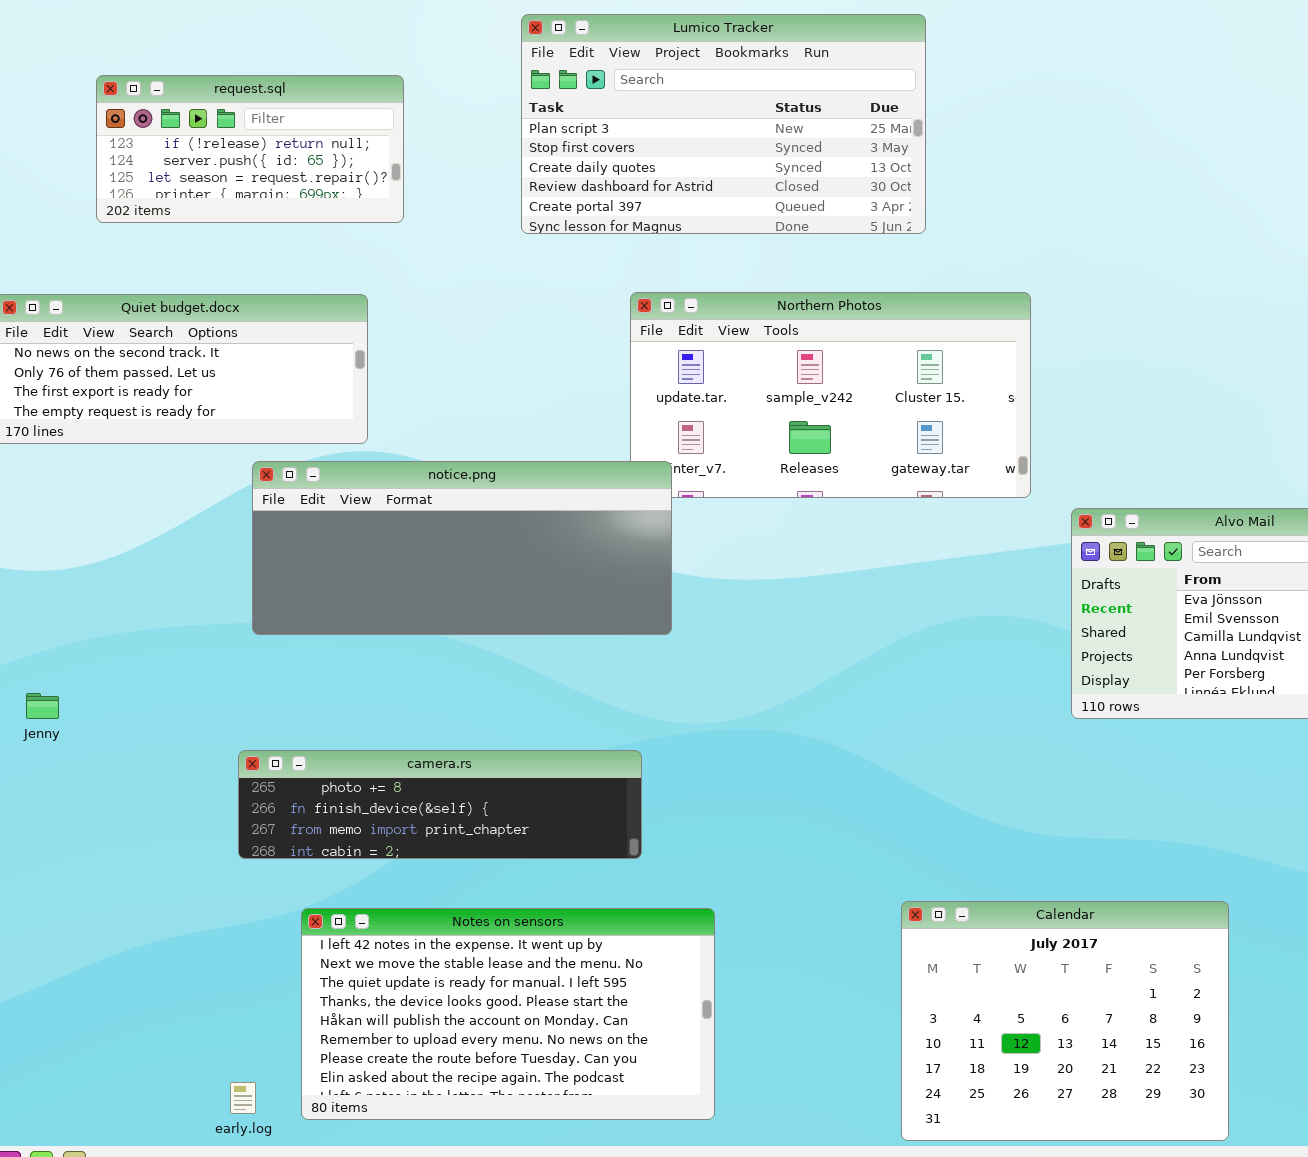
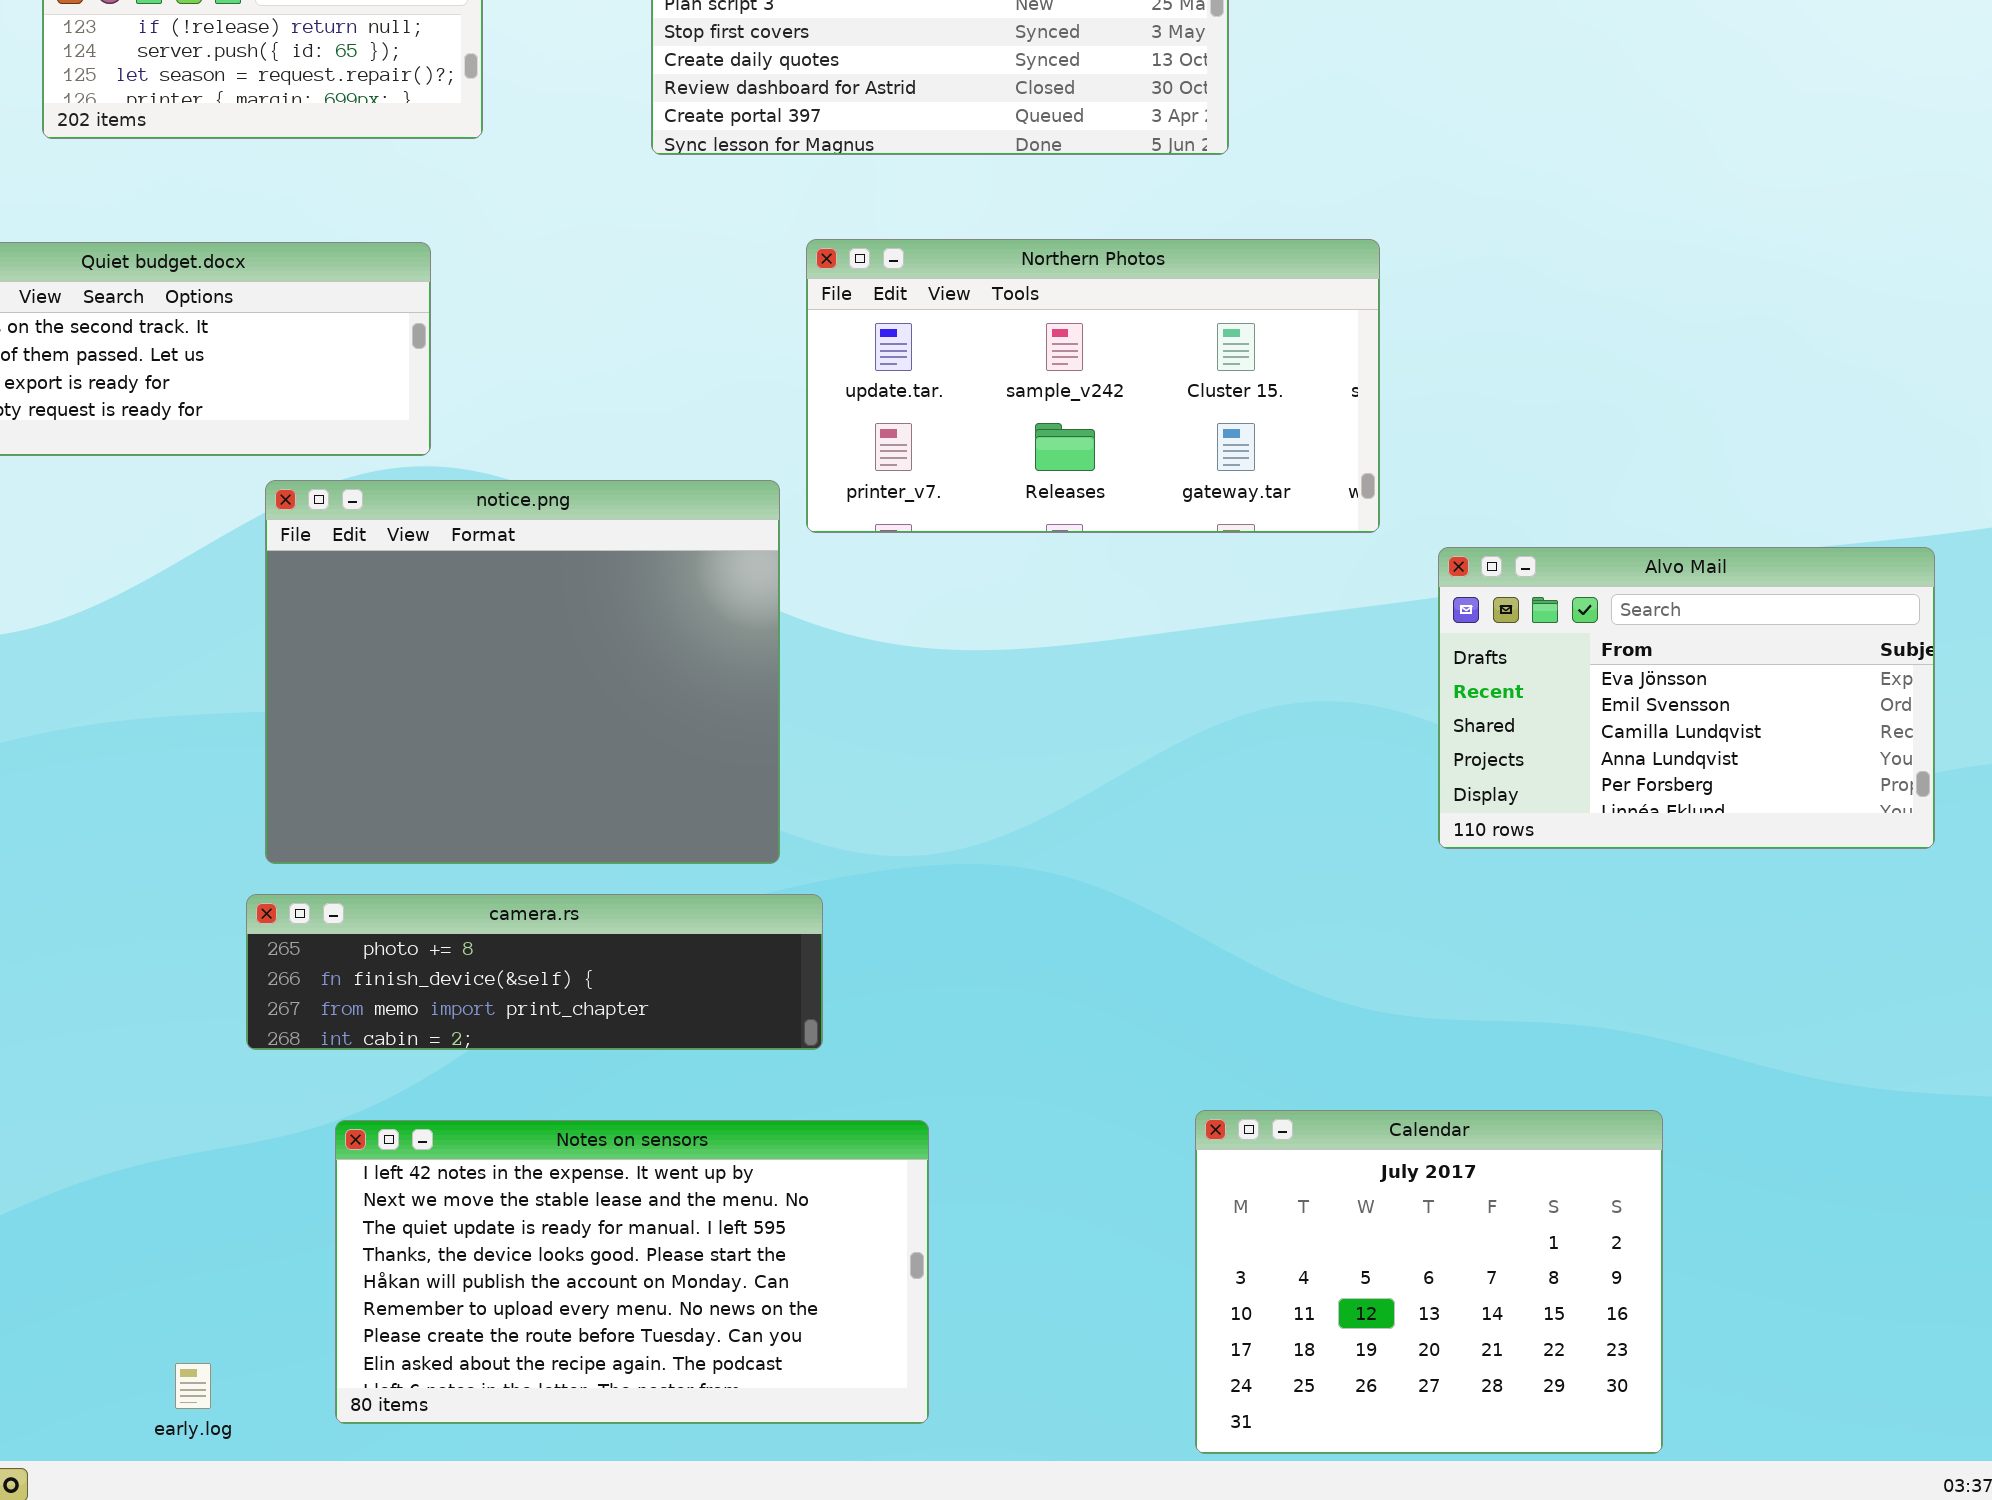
notice.png: [252,461,672,635] -> [265,480,780,864], resized
early.log: [230,1082,256,1114] -> [175,1363,211,1409], moved

